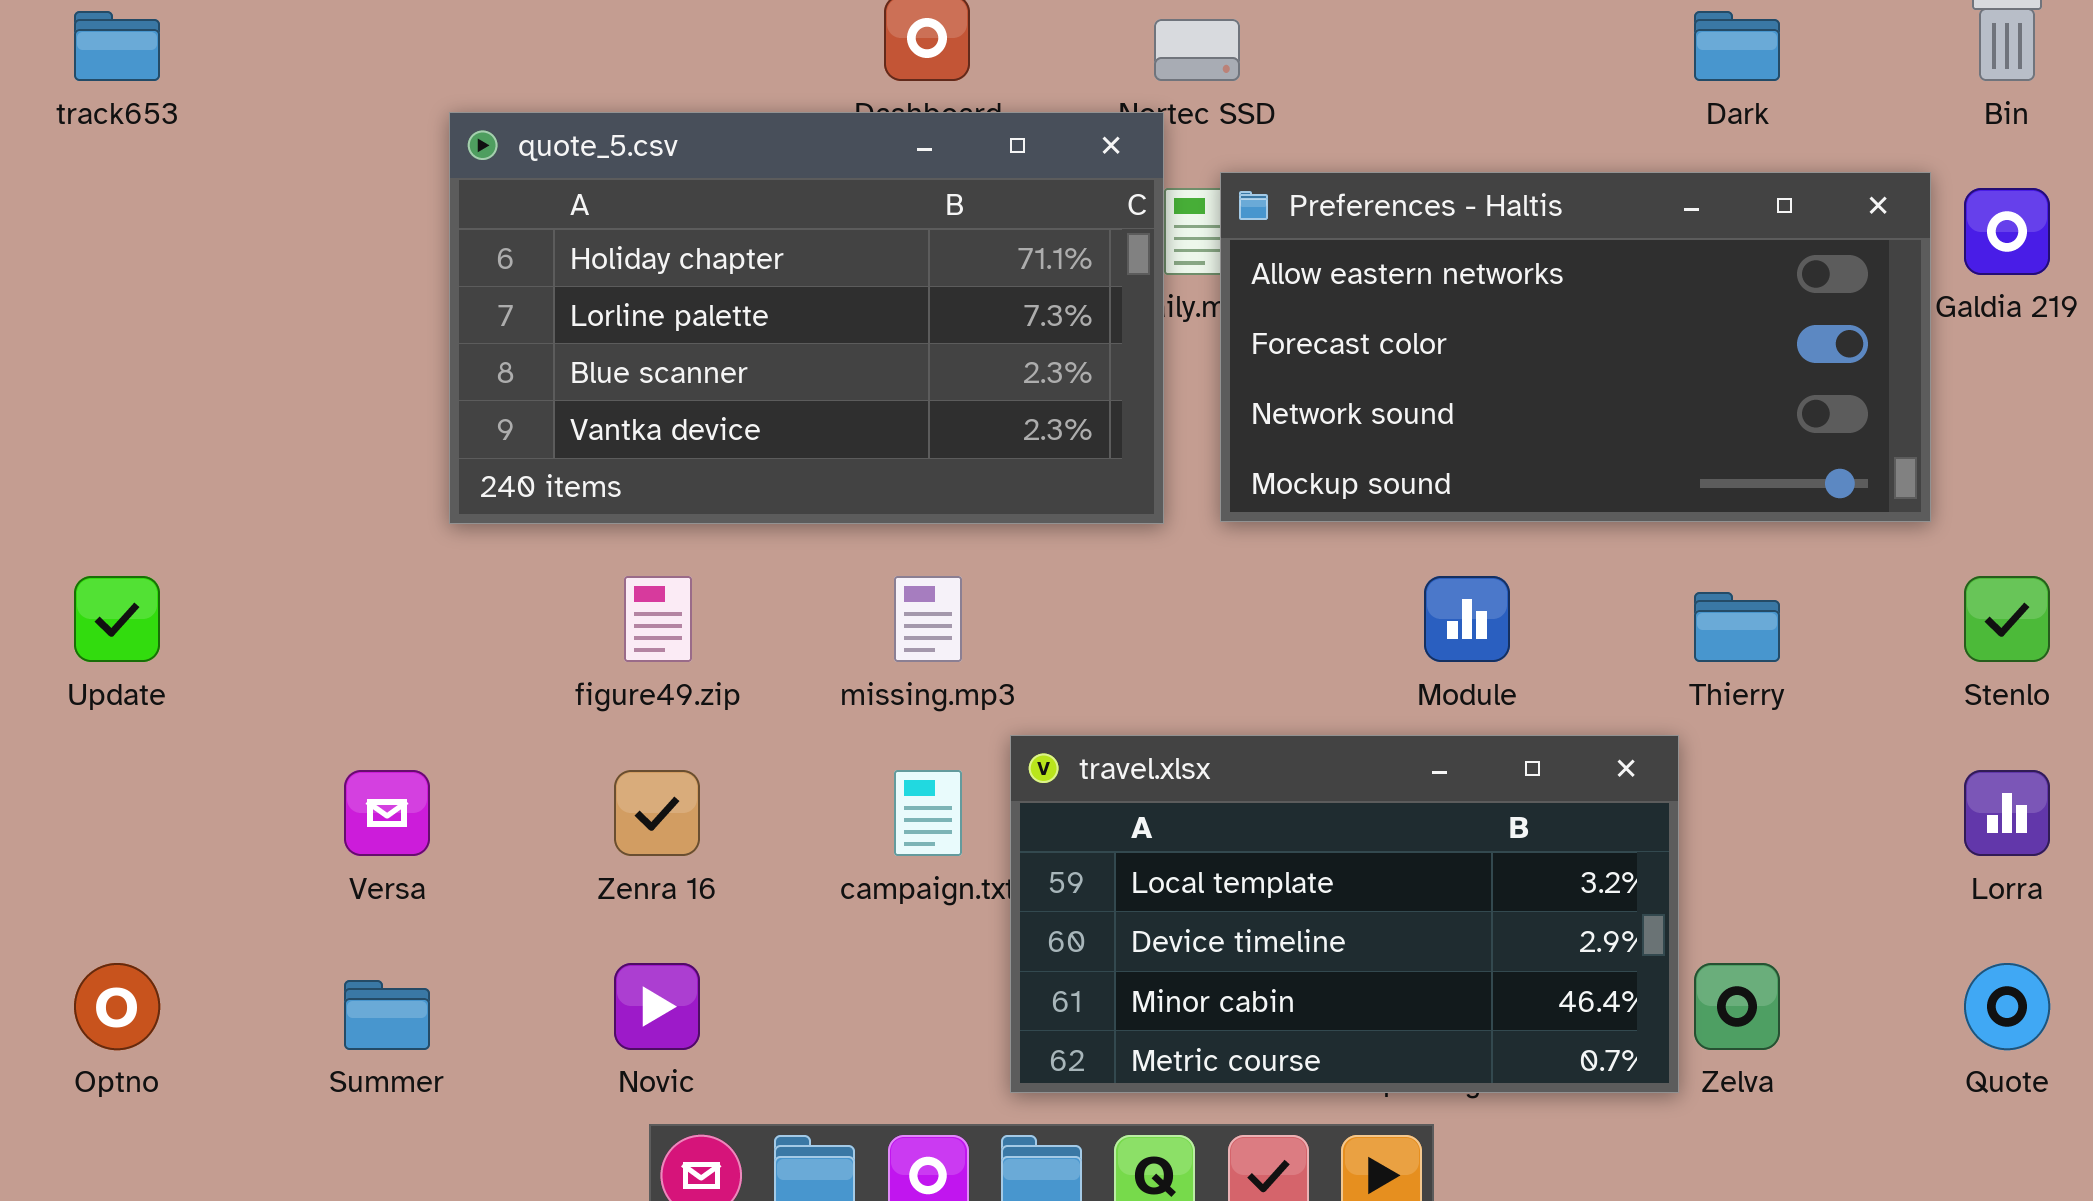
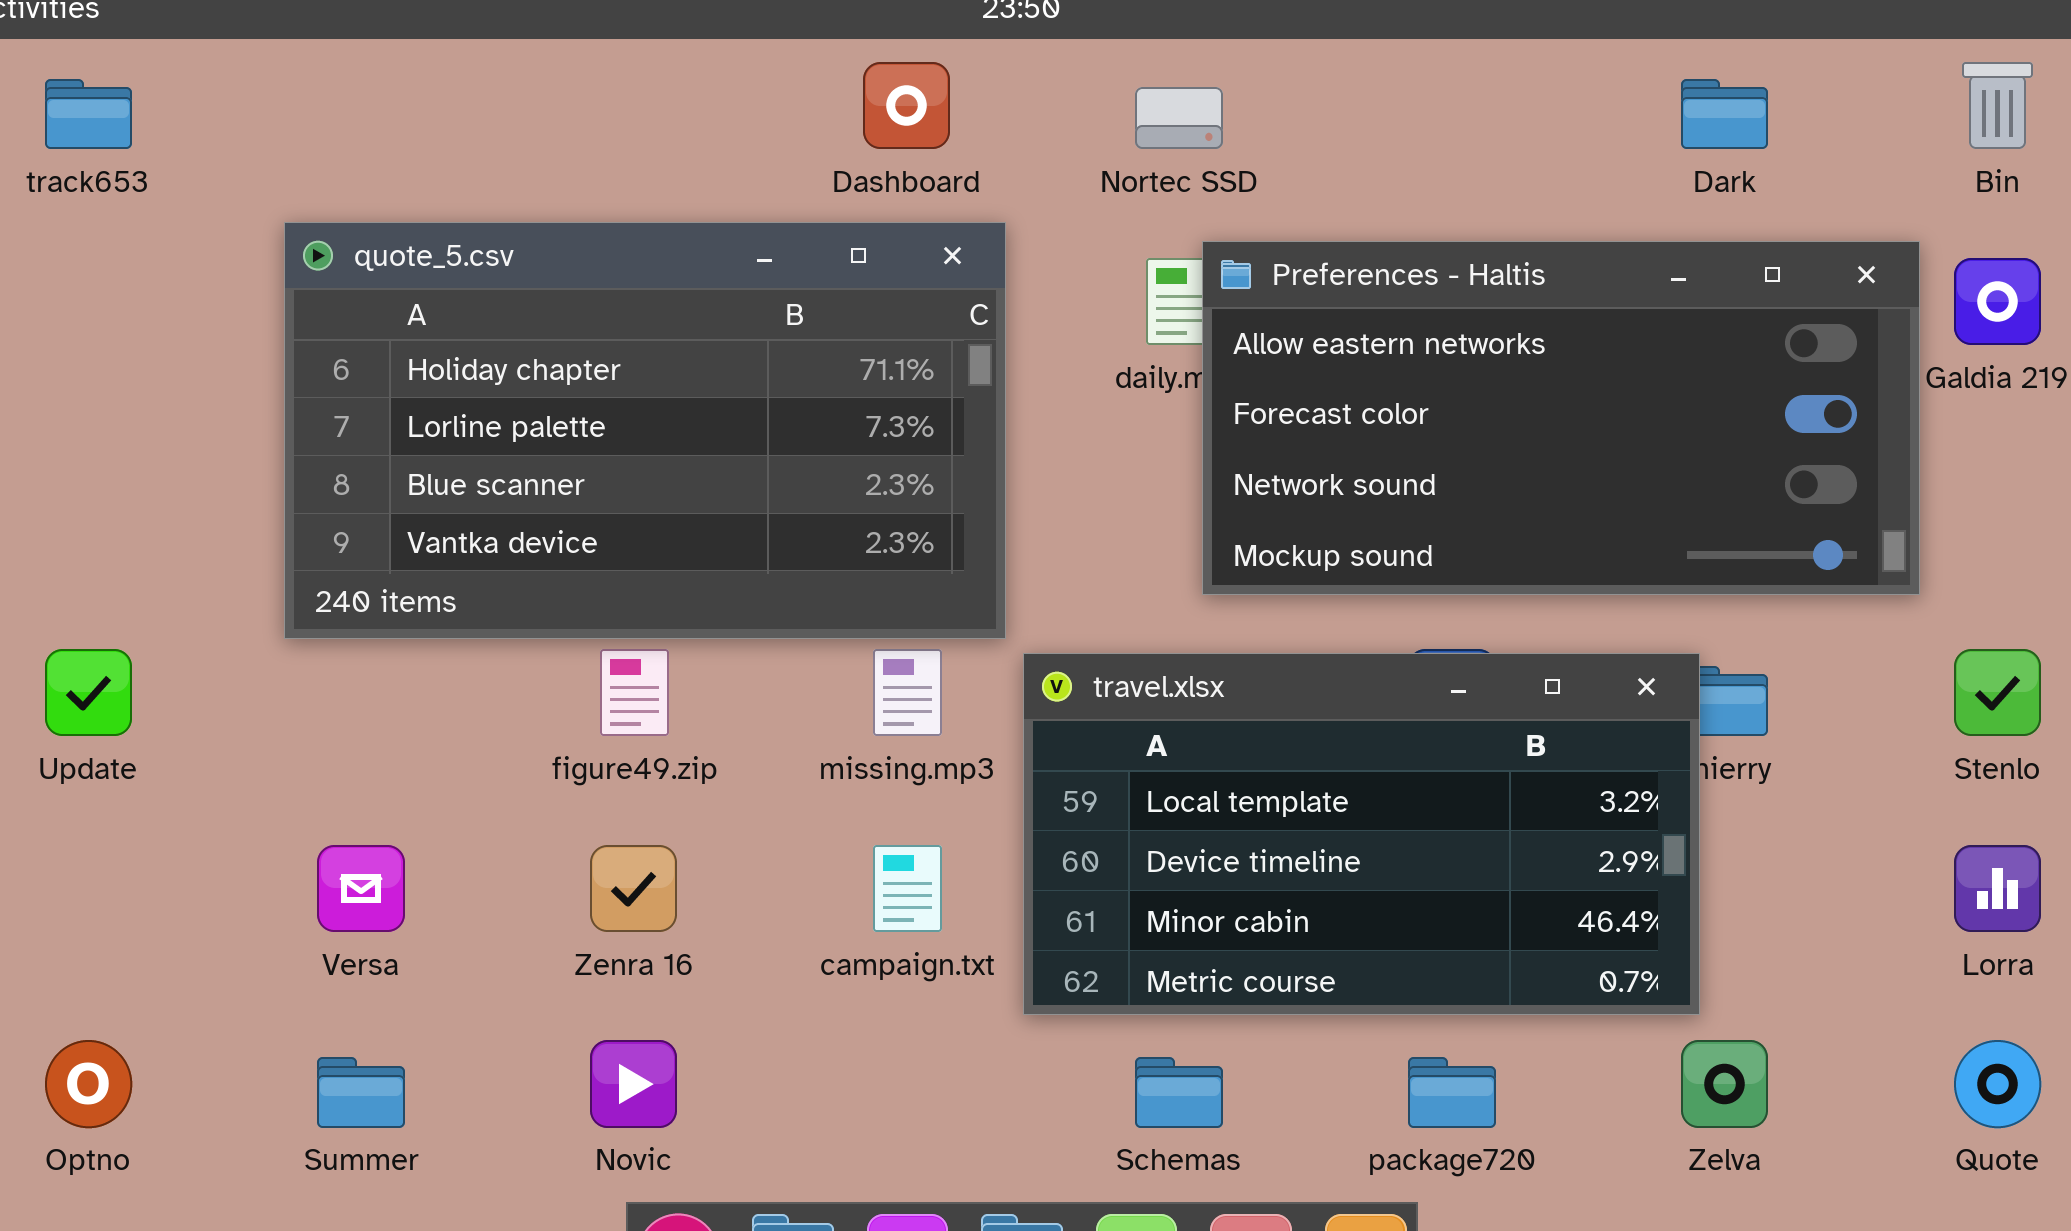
quote_5.csv: [449,112,1164,524] -> [284,222,1006,639], moved
travel.xlsx: [1010,735,1679,1093] -> [1023,653,1700,1015], moved

